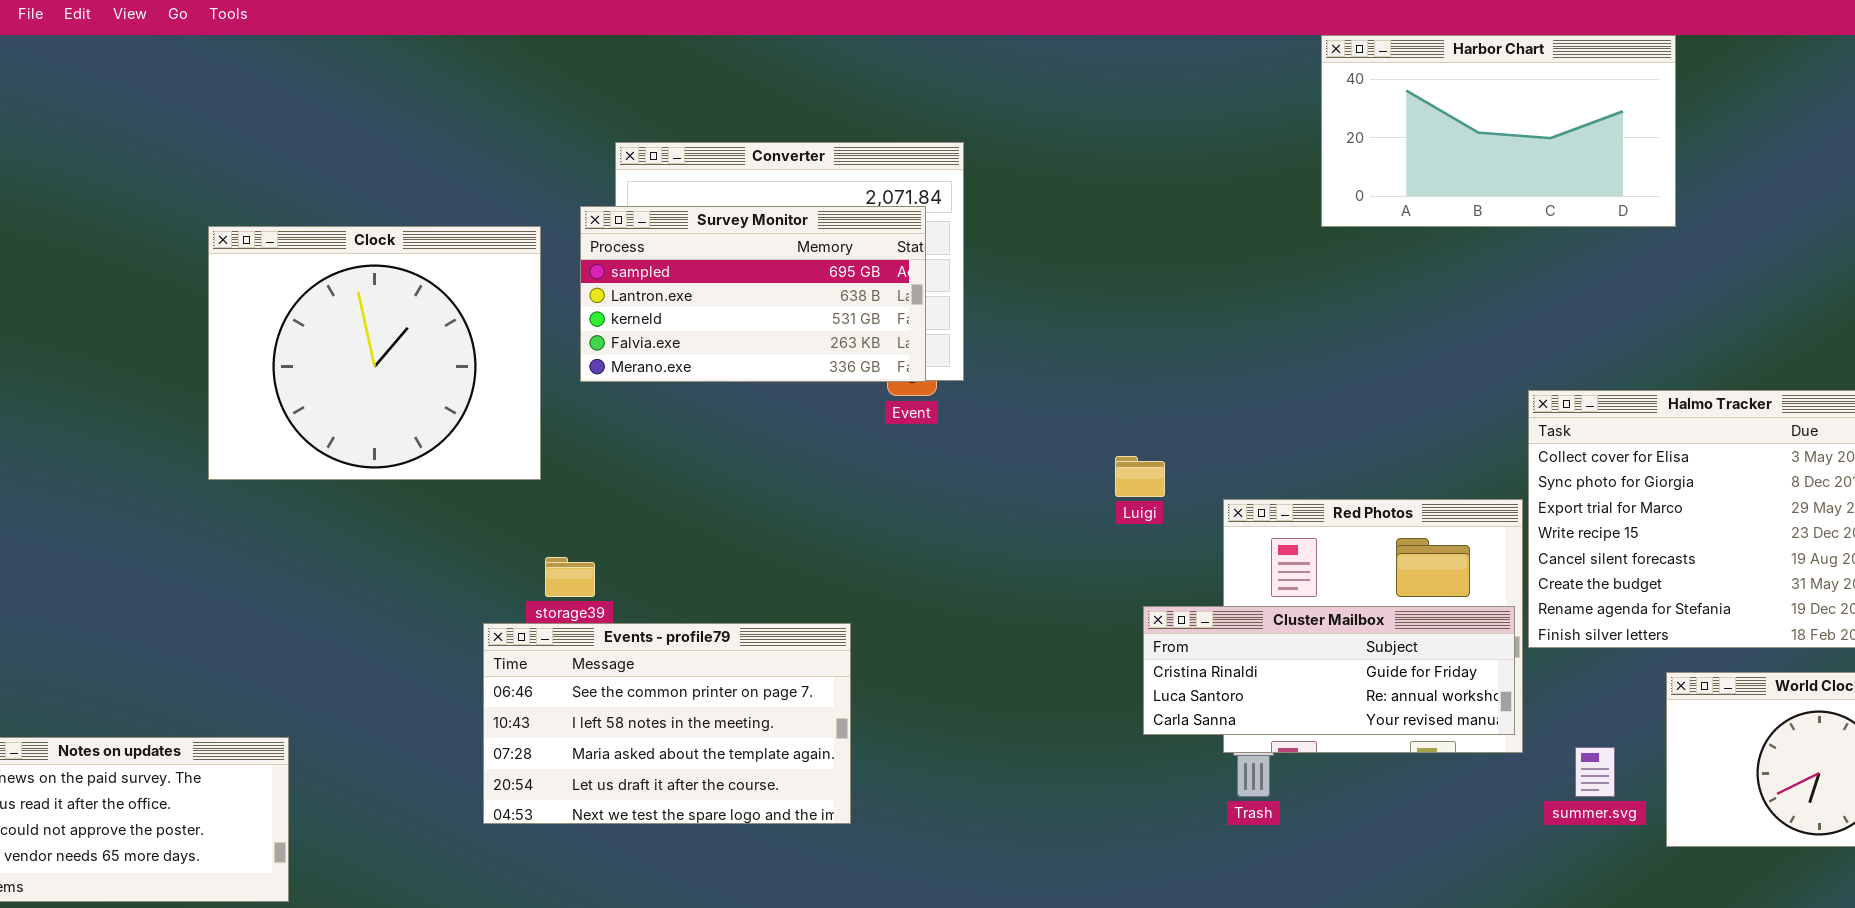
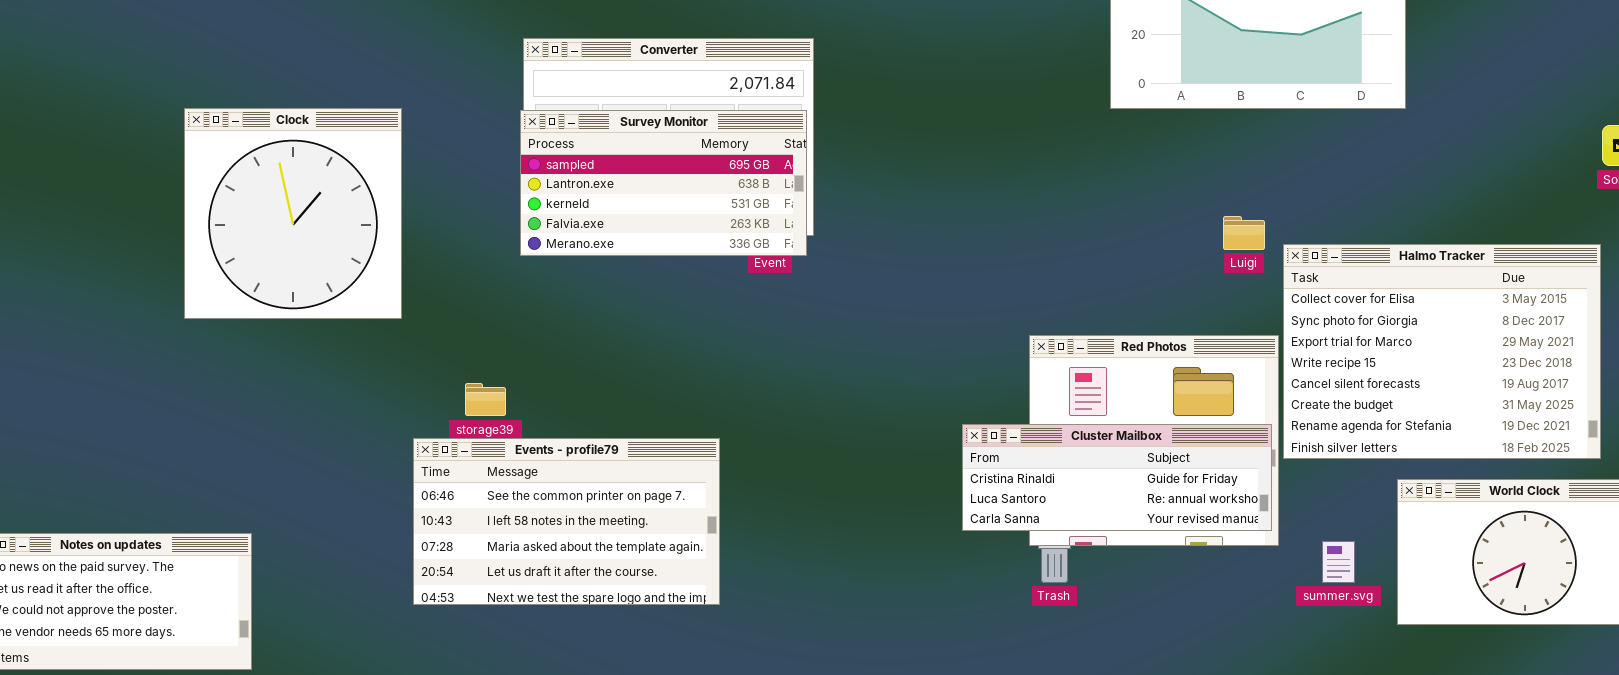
Survey Monitor: [580,206,926,382] -> [520,110,807,256], moved
Clock: [208,226,541,480] -> [184,108,402,319], resized
Luigi: [1115,456,1165,497] -> [1223,216,1265,250], moved

